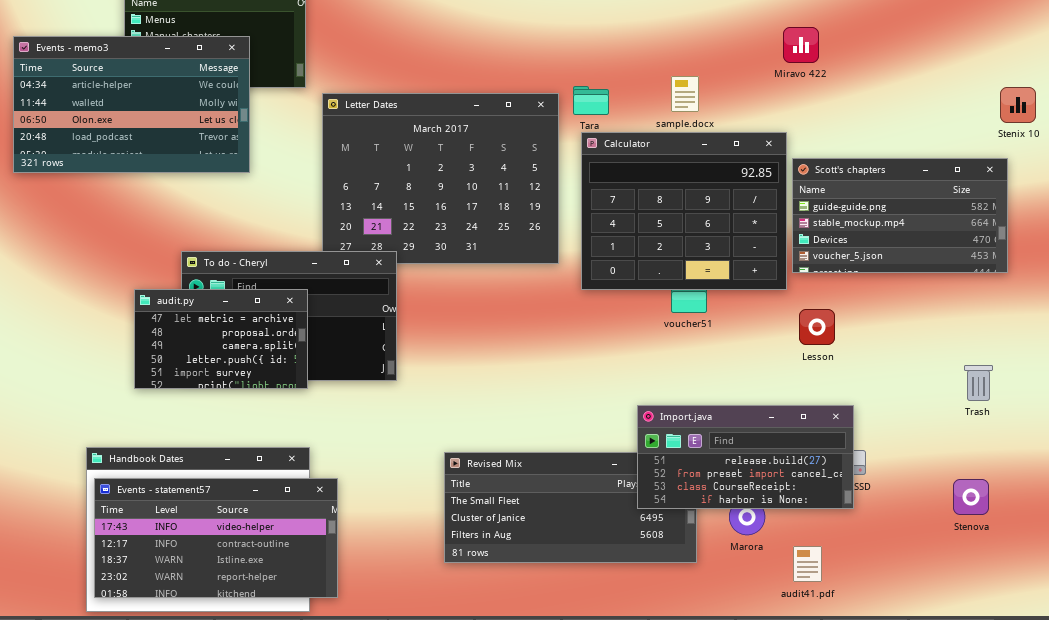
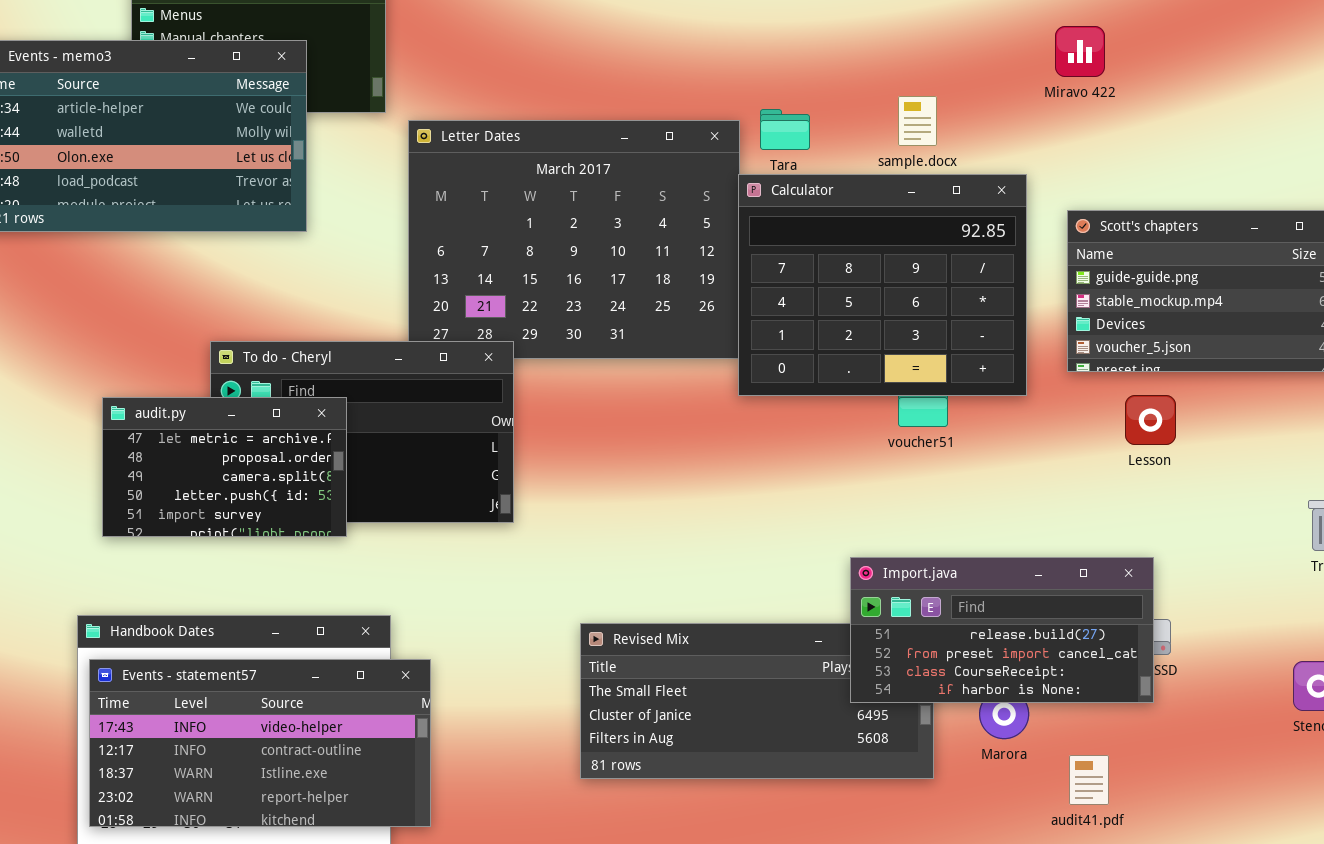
Calculator: [581,132,787,290] -> [738,174,1027,396], moved
audit.py: [134,289,308,389] -> [102,397,347,537], moved
Lesson: [799,309,835,345] -> [1125,395,1176,445], moved

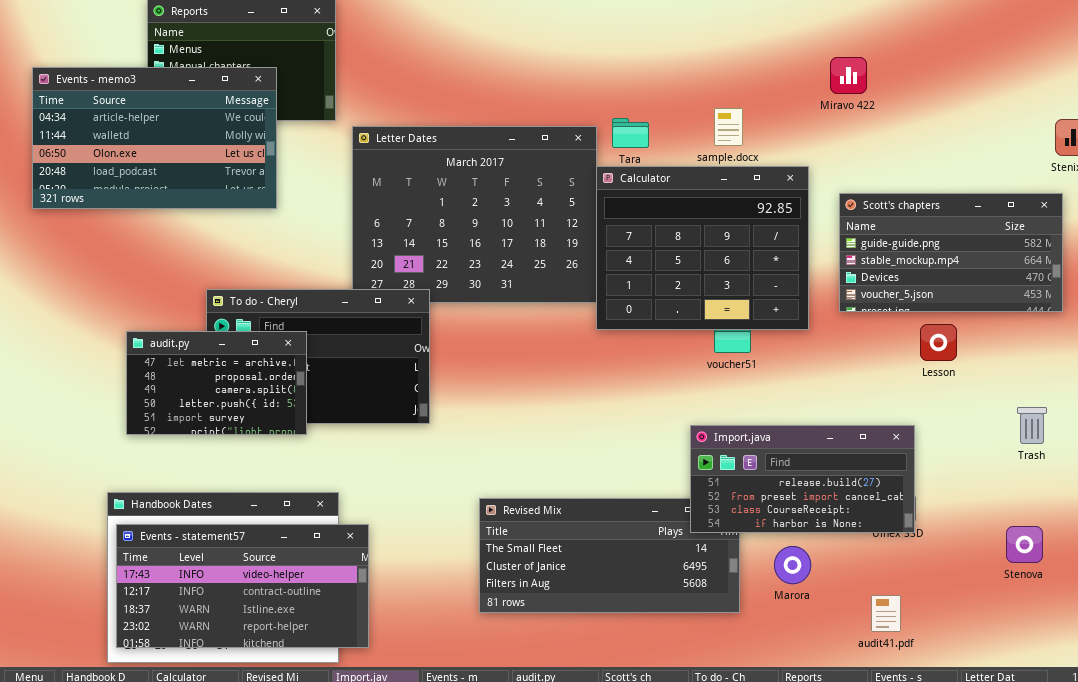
Lesson: [1125,395,1176,445] -> [920,324,957,361], moved
Import.java: [850,557,1154,703] -> [690,425,915,533], moved
audit41.pdf: [1069,755,1109,805] -> [871,595,901,632], moved

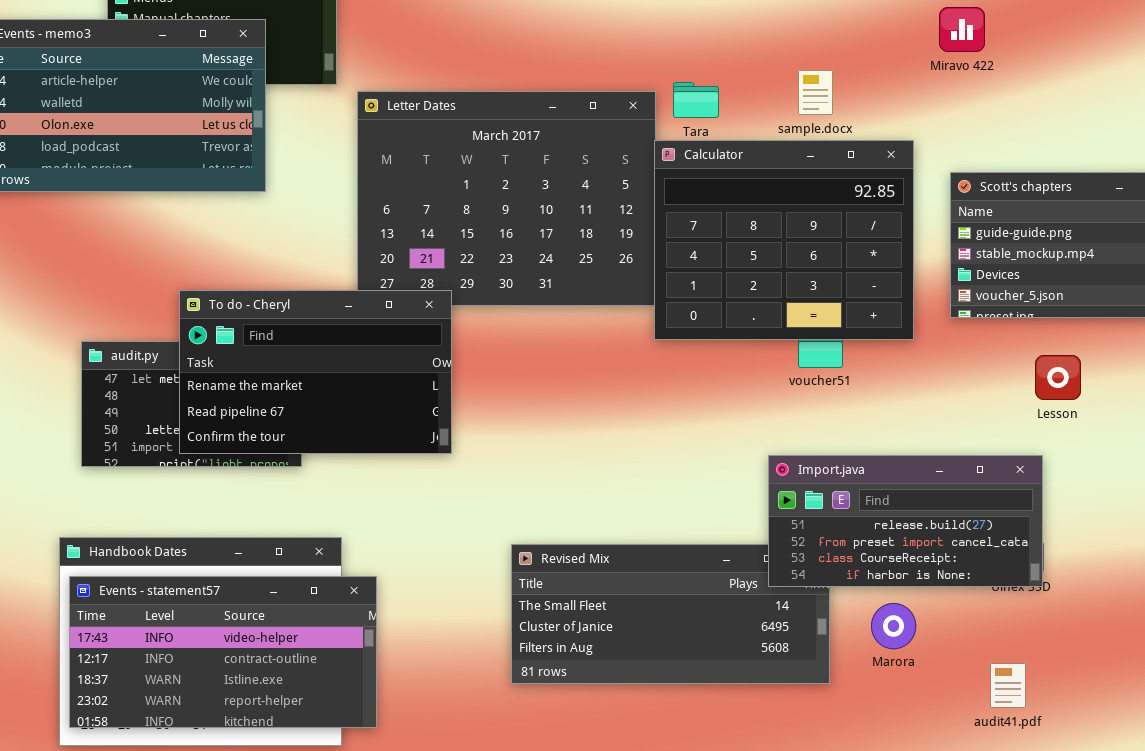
To do - Cheryl: [206,289,430,424] -> [179,290,452,454], raised
Lesson: [920,324,957,361] -> [1035,355,1081,400], moved

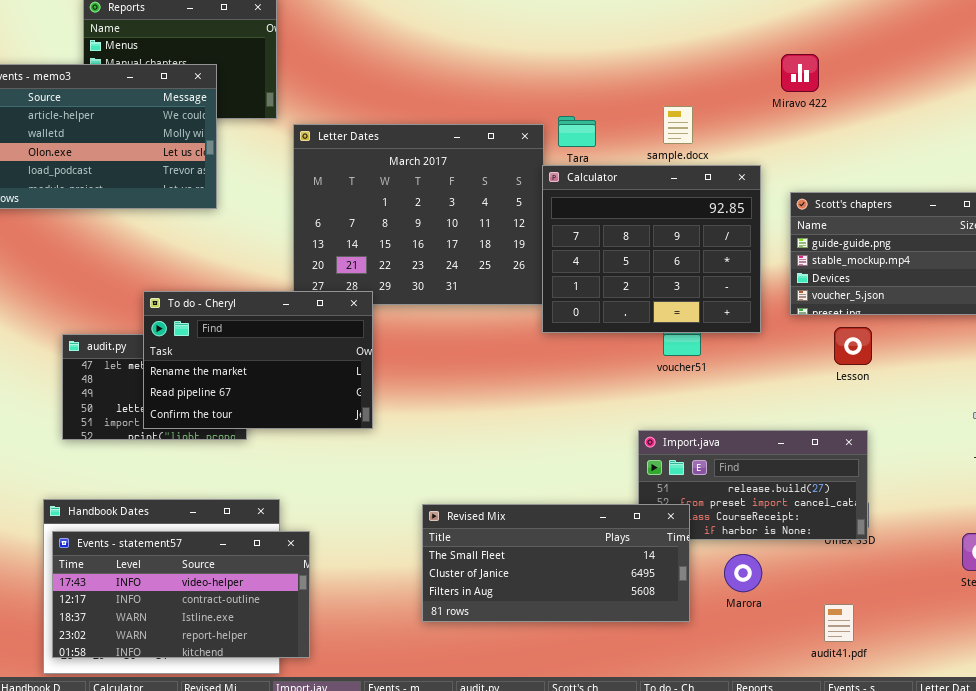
Lesson: [1035,355,1081,400] -> [834,327,872,365], moved
Revised Mix: [511,544,830,684] -> [422,504,690,622], raised

